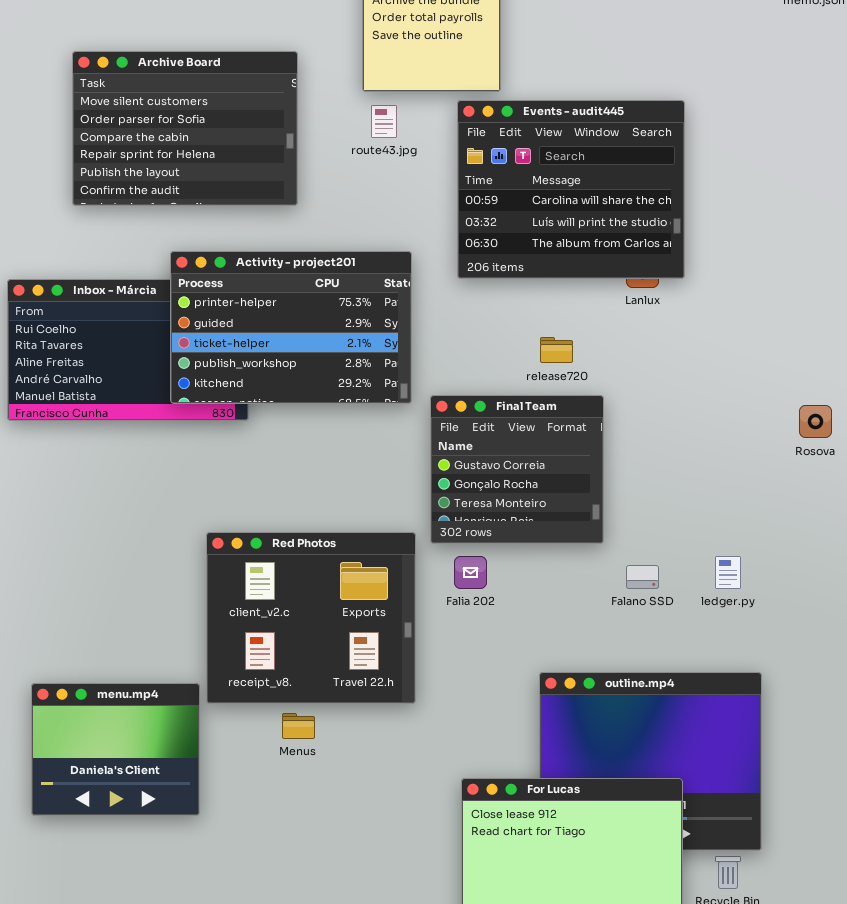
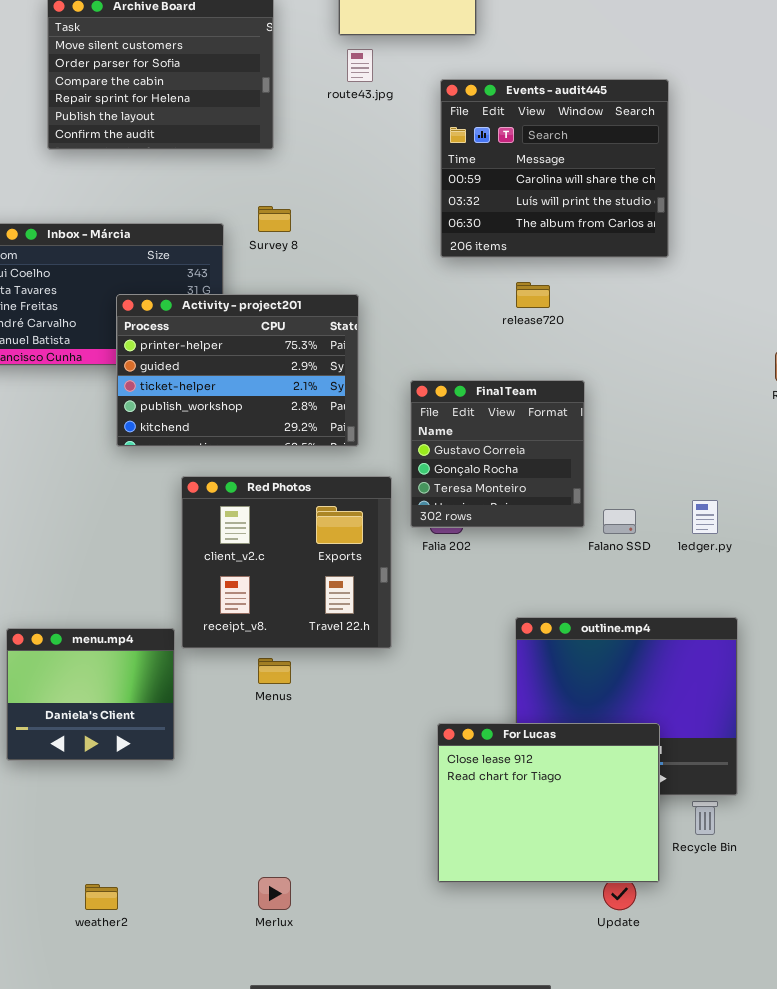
Events - audit445: [457,100,685,279] -> [440,79,669,258], moved
Activity - project201: [170,251,412,404] -> [116,294,359,447], moved
Final Team: [430,395,604,544] -> [410,380,585,528], moved

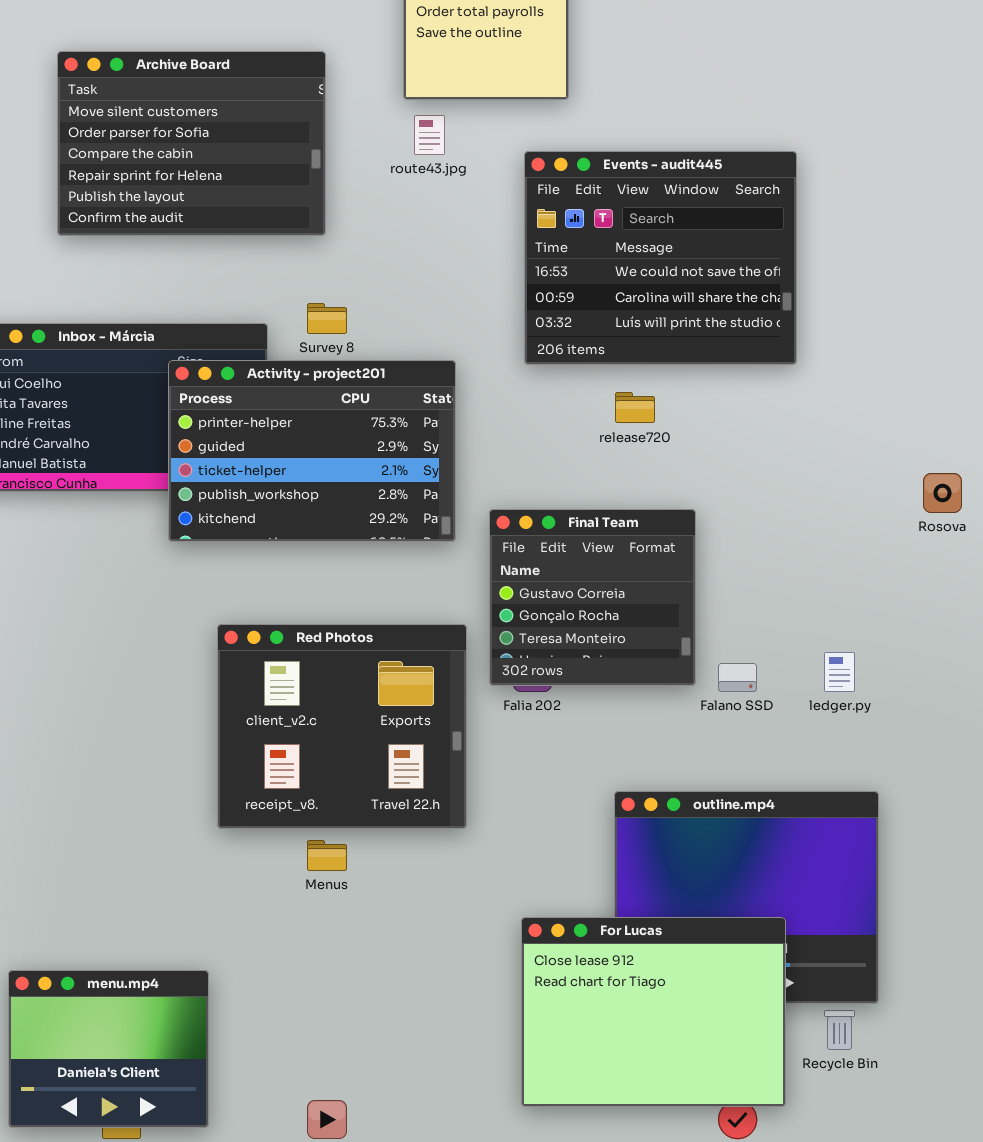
Events - audit445: [440,79,669,258] -> [524,151,797,365], scrolled up 1 row
Activity - project201: [116,294,359,447] -> [168,360,456,542], moved
menu.mp4: [6,628,175,761] -> [8,970,209,1128], moved

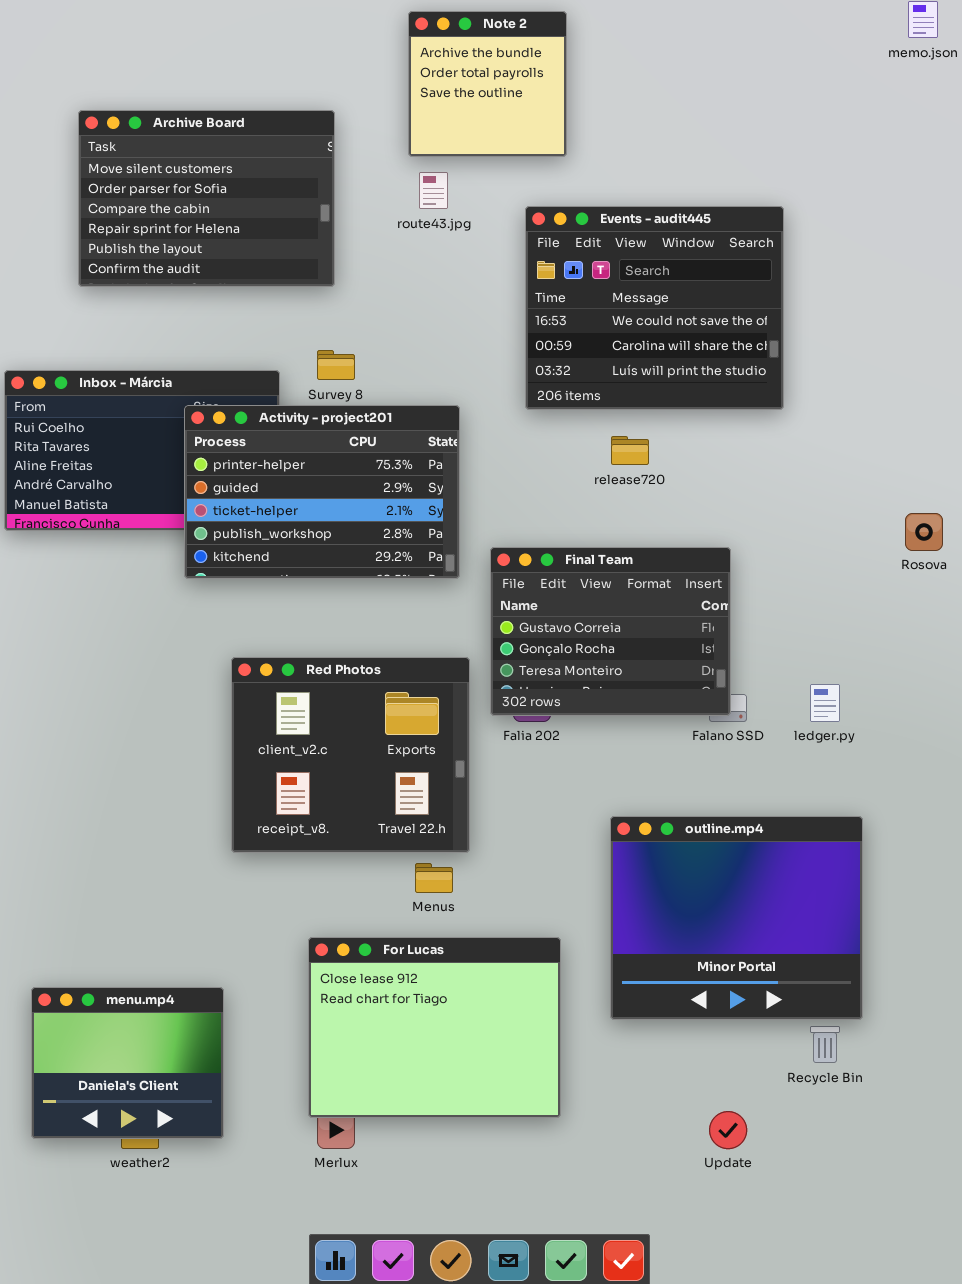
Final Team: [489,509,696,686] -> [490,547,731,716], resized
Menus: [307,840,347,871] -> [415,863,453,893], moved
For Lucas: [521,917,786,1107] -> [308,937,561,1118], moved

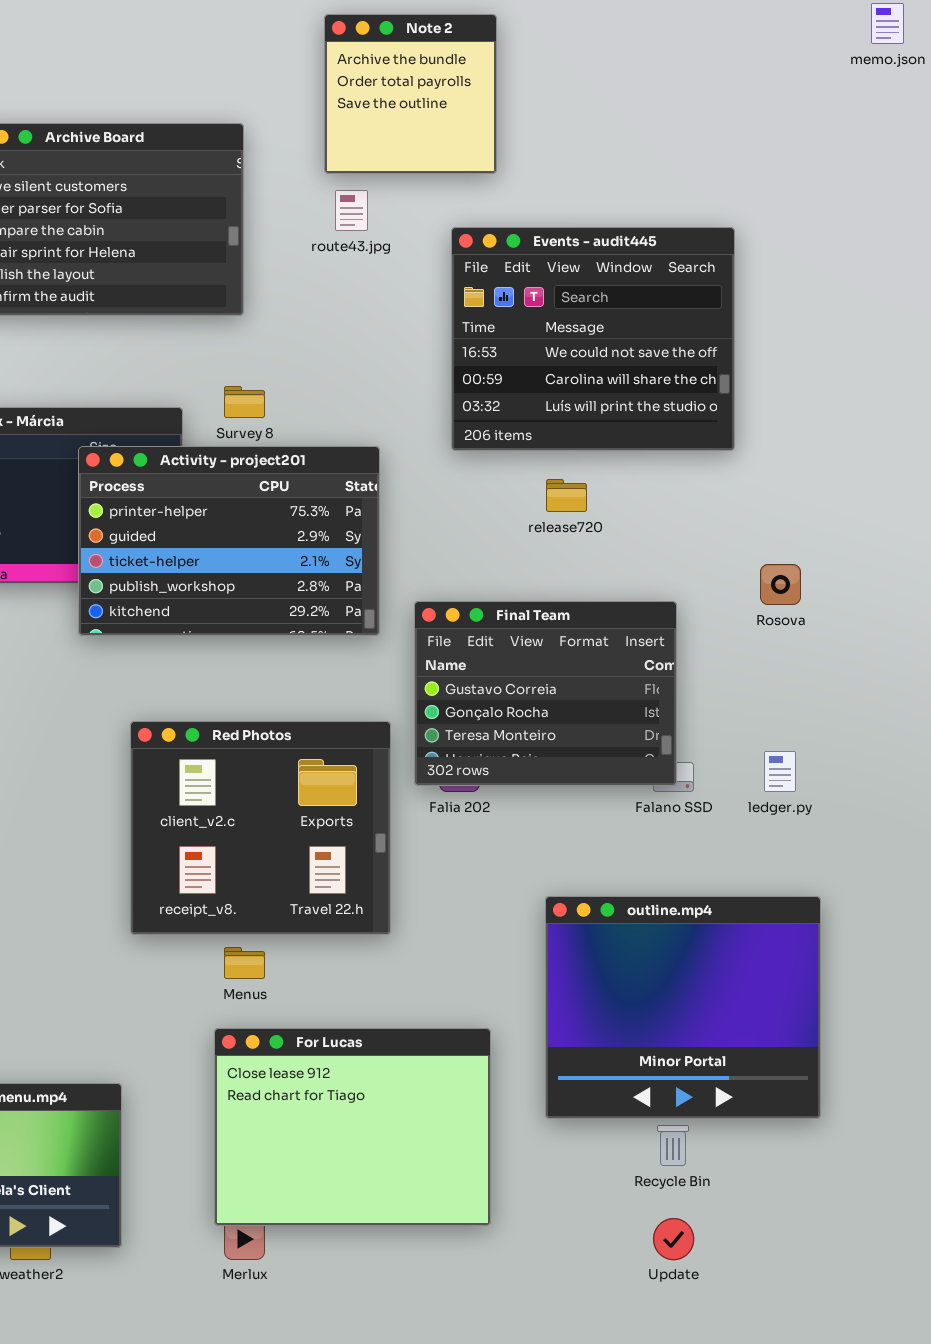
Rosova: [905,513,943,551] -> [760,564,801,605], moved
Menus: [415,863,453,893] -> [224,947,265,979], moved
Recycle Bin: [810,1026,840,1063] -> [657,1125,689,1166], moved

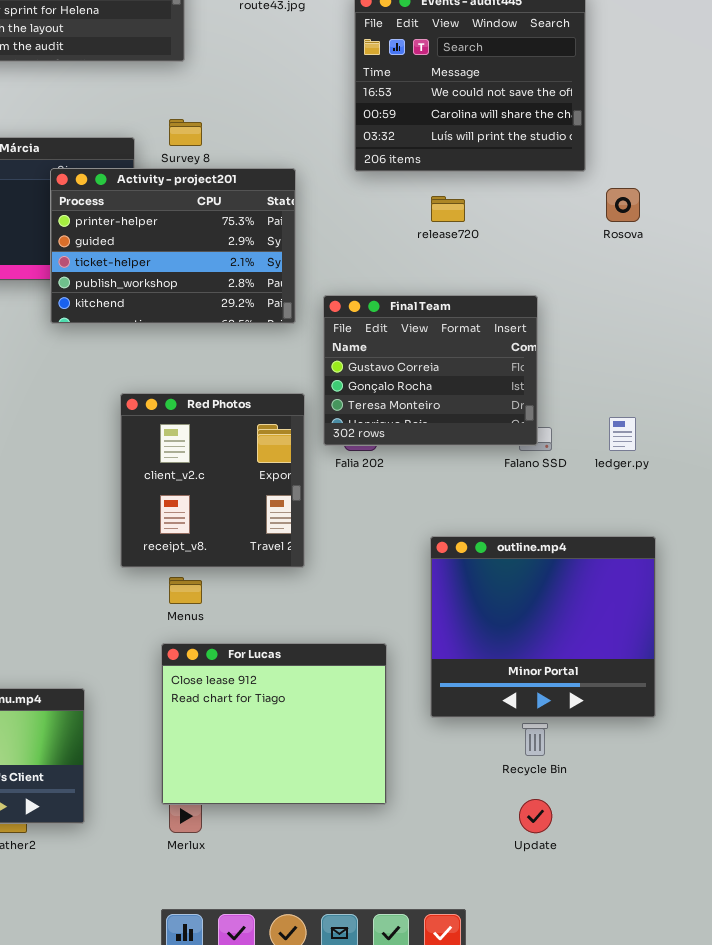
Rosova: [760,564,801,605] -> [606,188,640,222], moved
Red Photos: [130,721,391,935] -> [120,393,305,568], resized

